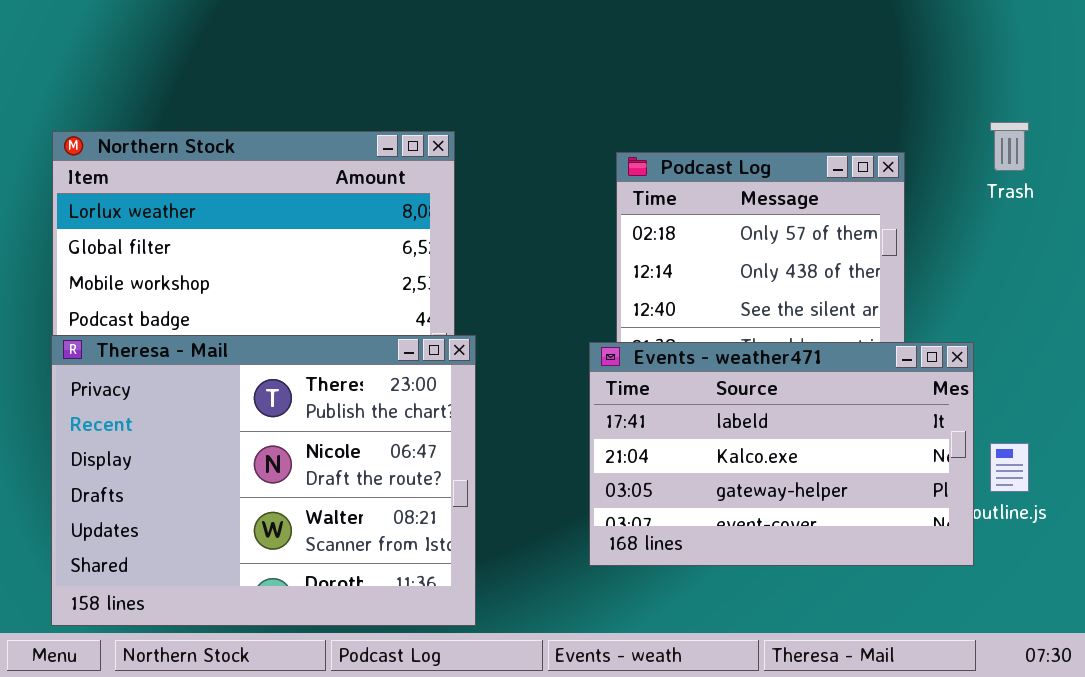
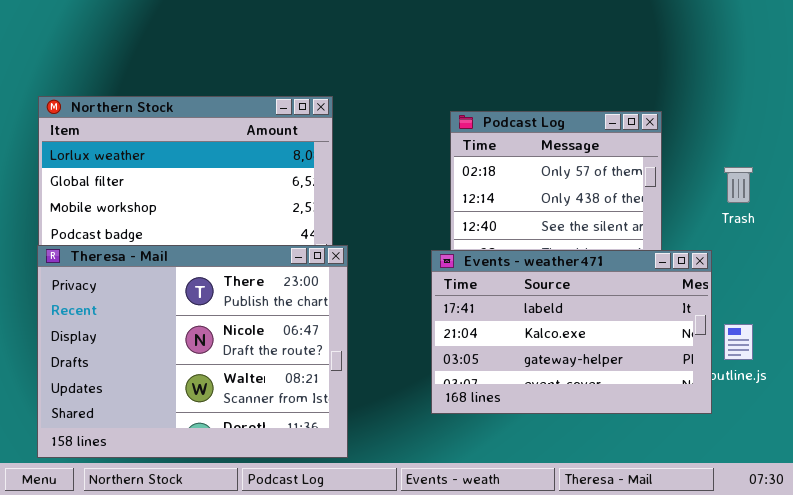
Trash: [990,122,1029,171] -> [724,167,753,203], moved

